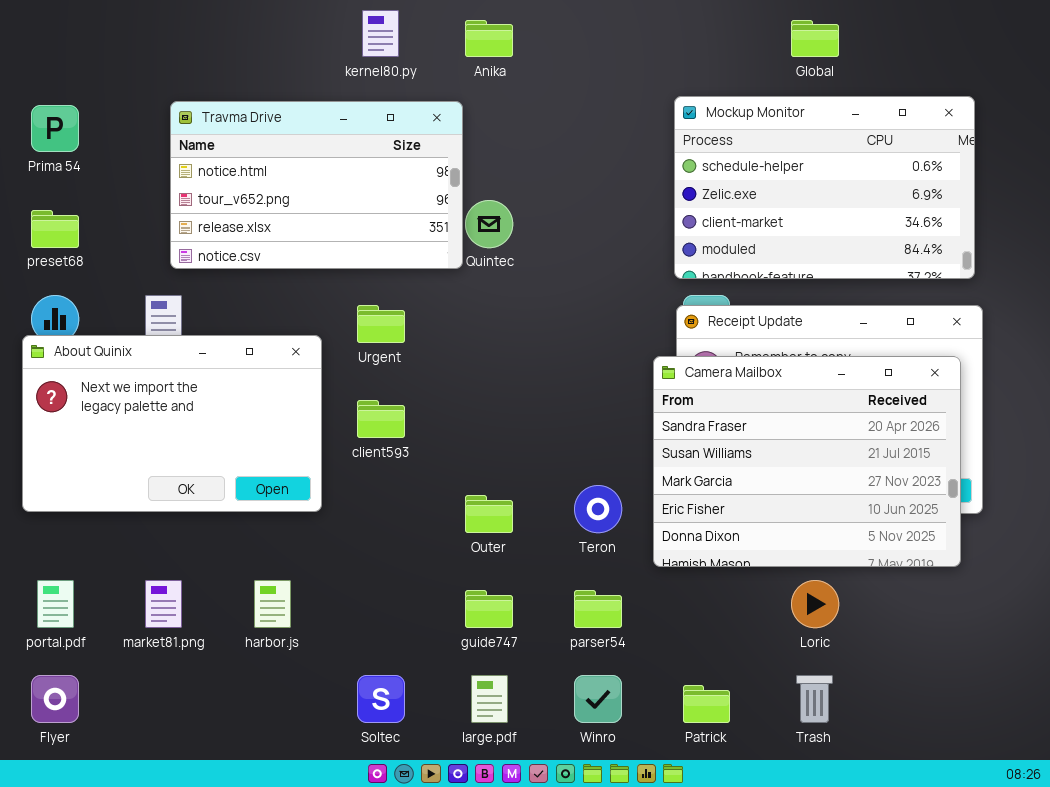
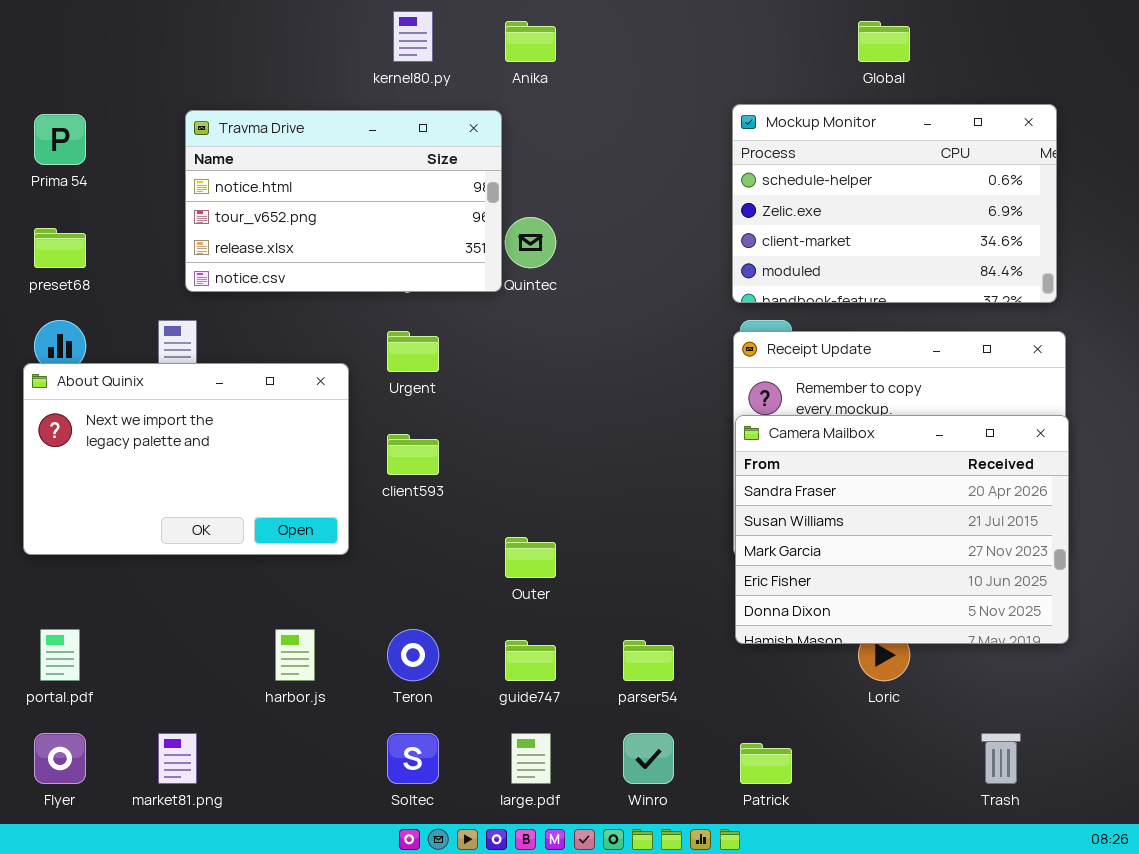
Camera Mailbox: [653,356,961,567] -> [735,415,1069,644], moved
Teron: [574,485,622,533] -> [387,629,439,681], moved
market81.png: [145,580,182,628] -> [158,733,197,784], moved
Trash: [796,675,833,723] -> [981,733,1021,784], moved

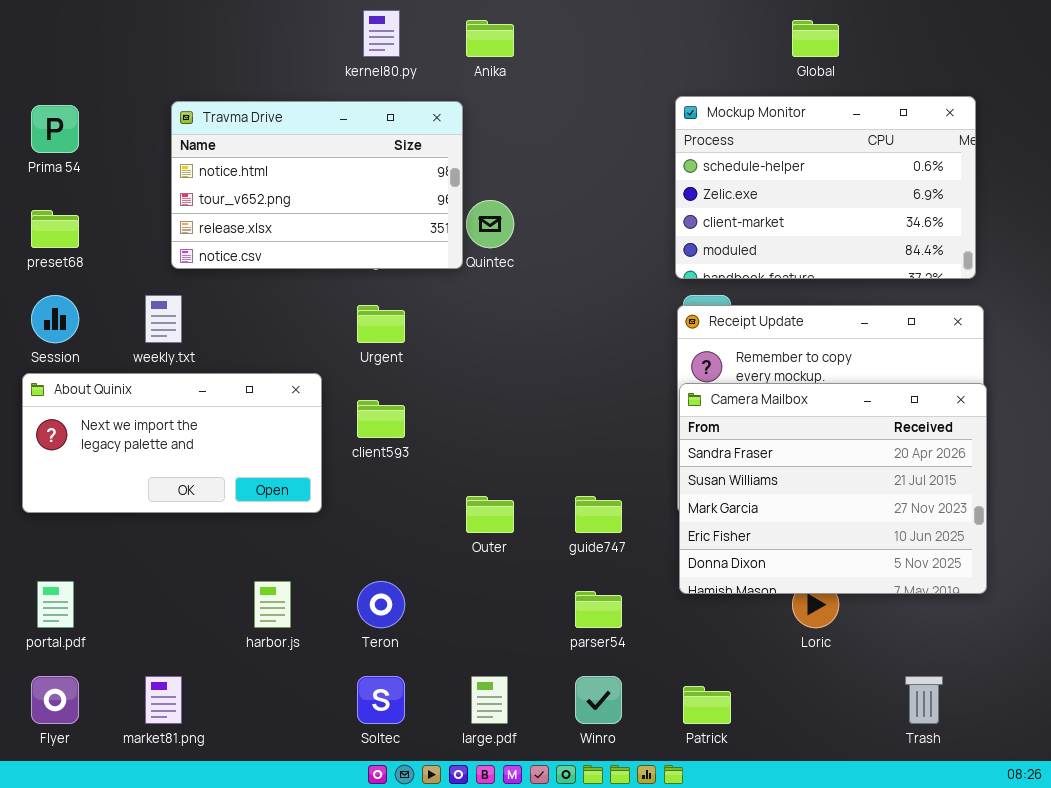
About Quinix: [23,363,349,555] -> [22,373,322,513], resized
guide747: [505,640,556,681] -> [575,496,622,533], moved

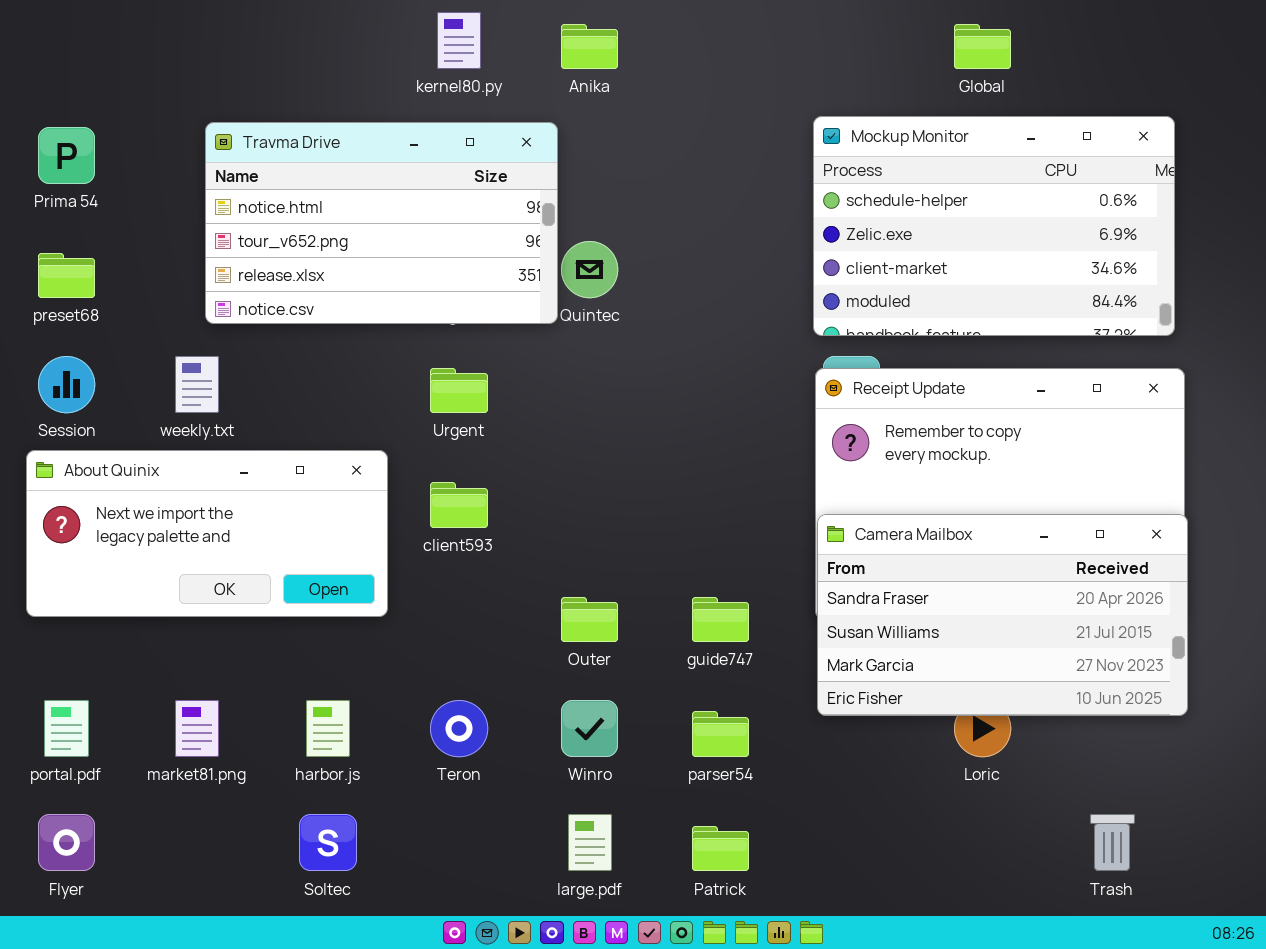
Camera Mailbox: [679,383,987,594] -> [817,514,1188,716], resized
market81.png: [145,676,182,724] -> [175,700,219,757], moved
Soltec: [357,676,405,724] -> [299,814,357,871], moved
Winro: [575,676,622,724] -> [561,700,618,757], moved
Patrick: [683,686,731,724] -> [692,826,749,871], moved

